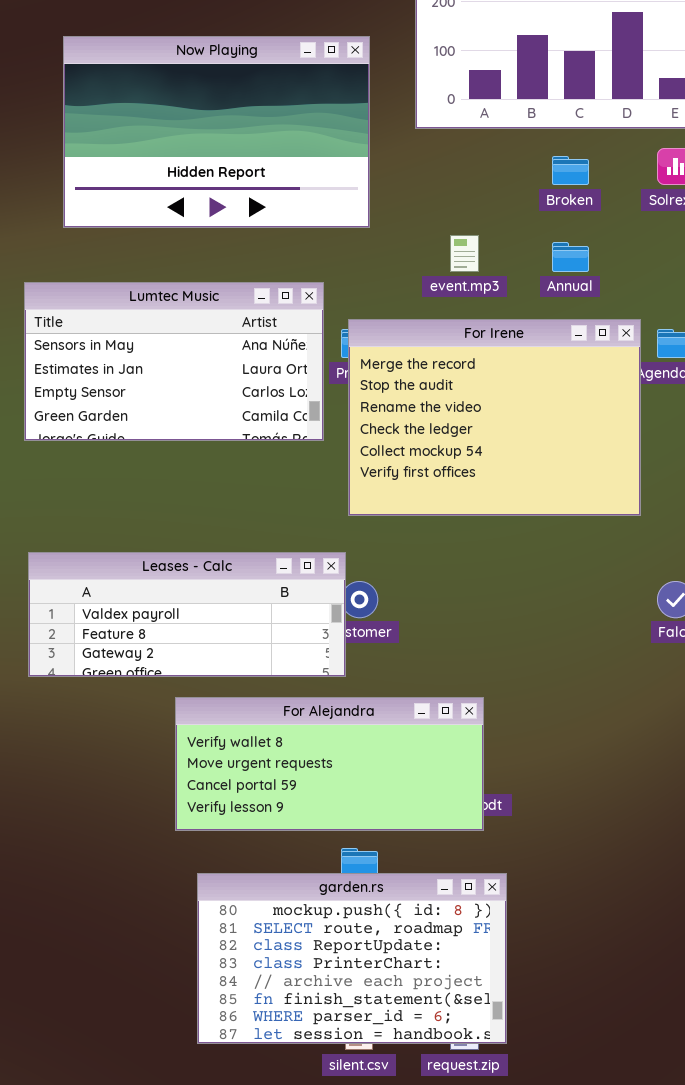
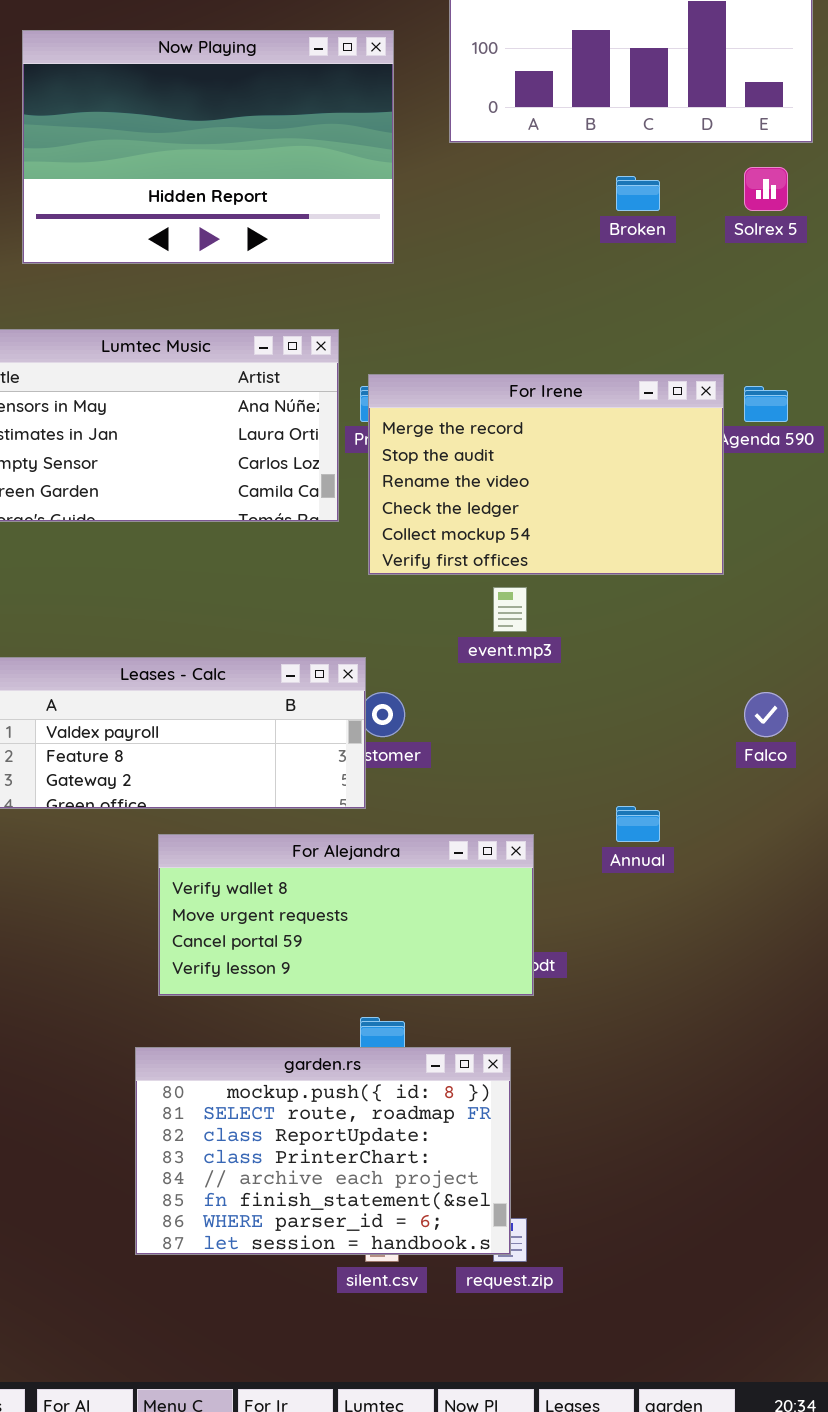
event.mp3: [450,235,479,272] -> [493,587,527,632], moved
Annual: [552,242,589,272] -> [616,806,660,842], moved
For Irene: [348,319,641,516] -> [368,374,724,575], resized
garden.rs: [197,873,507,1044] -> [135,1047,511,1255], moved

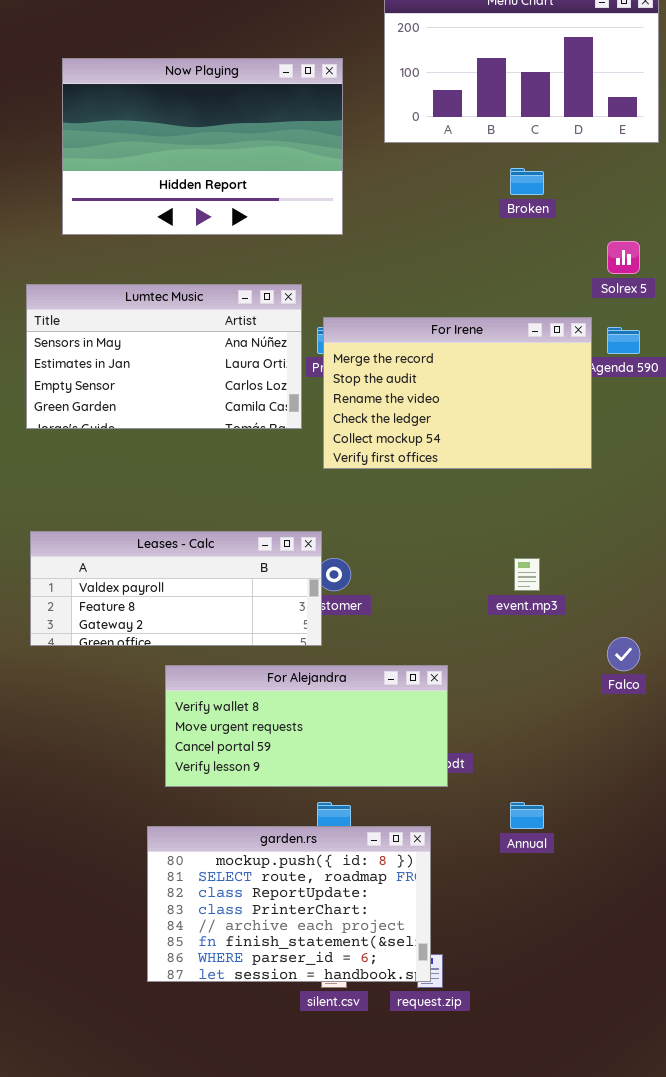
Solrex 5: [744,167,788,211] -> [607,241,640,274], moved
event.mp3: [493,587,527,632] -> [514,558,540,591], moved
Falco: [744,692,788,737] -> [607,637,640,671], moved
Annual: [616,806,660,842] -> [510,802,544,829], moved

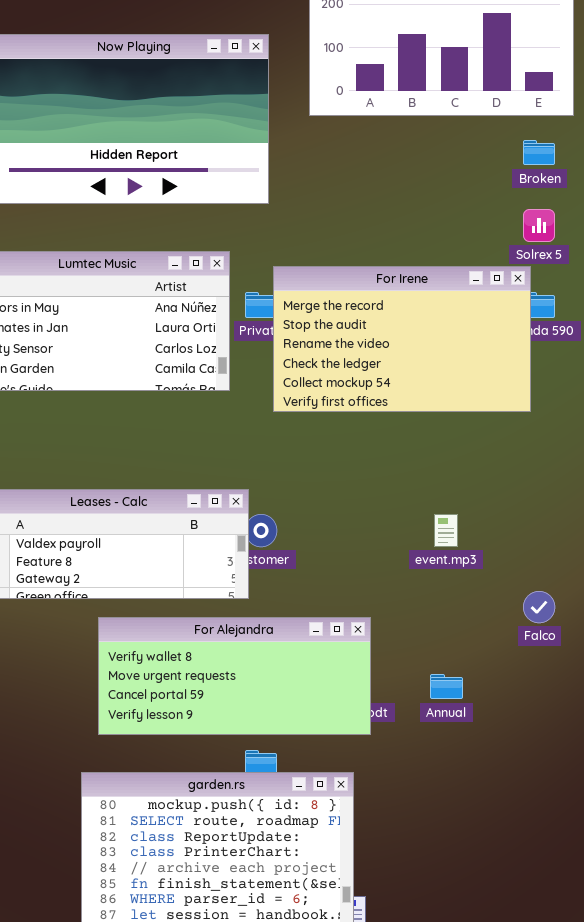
Broken: [510,168,544,195] -> [523,140,555,165], moved
For Irene: [323,317,592,469] -> [273,266,531,412], moved
Annual: [510,802,544,829] -> [430,674,463,699], moved

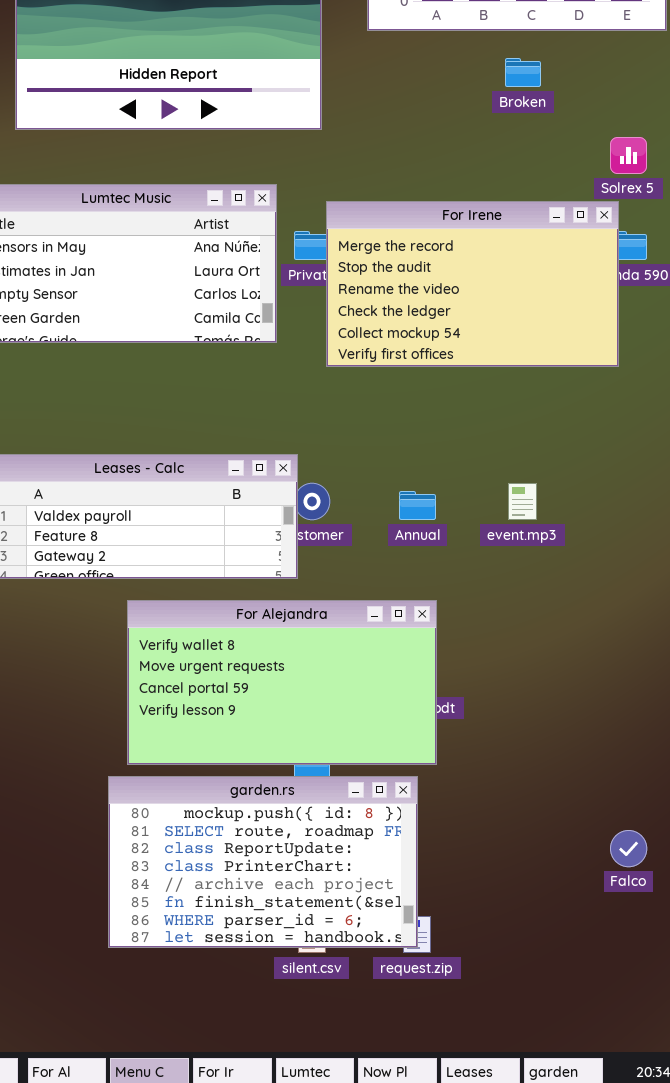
Broken: [523,140,555,165] -> [505,58,541,87], moved
Falco: [523,591,555,623] -> [610,830,647,867], moved
For Alejandra: [98,617,371,735] -> [127,600,437,765], resized
Annual: [430,674,463,699] -> [399,491,436,520], moved

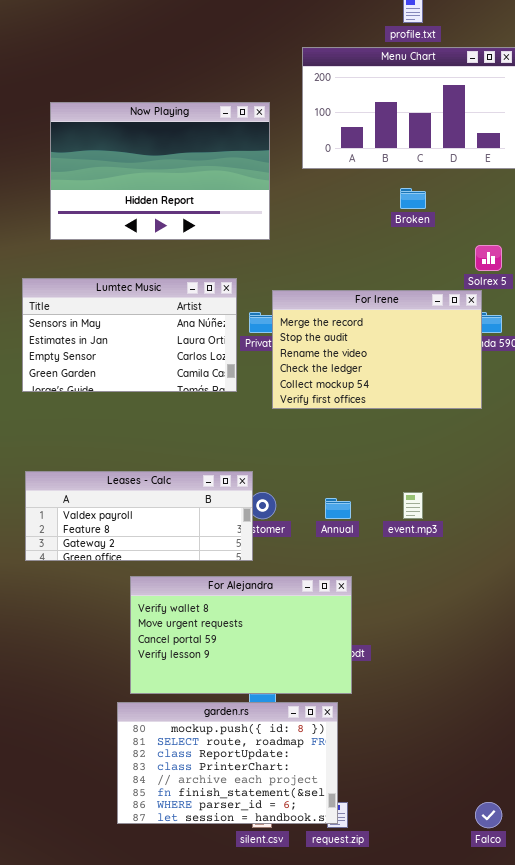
Falco: [610,830,647,867] -> [475,802,502,828], moved

